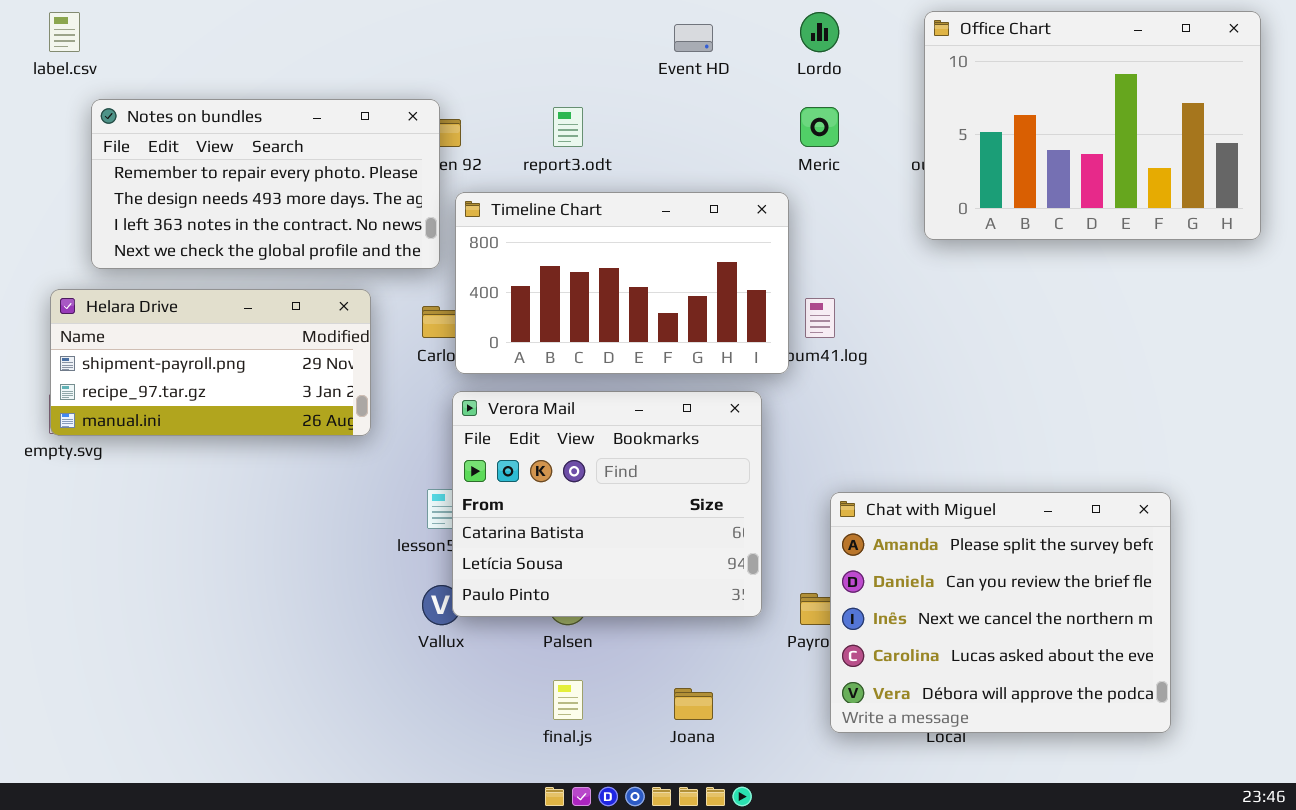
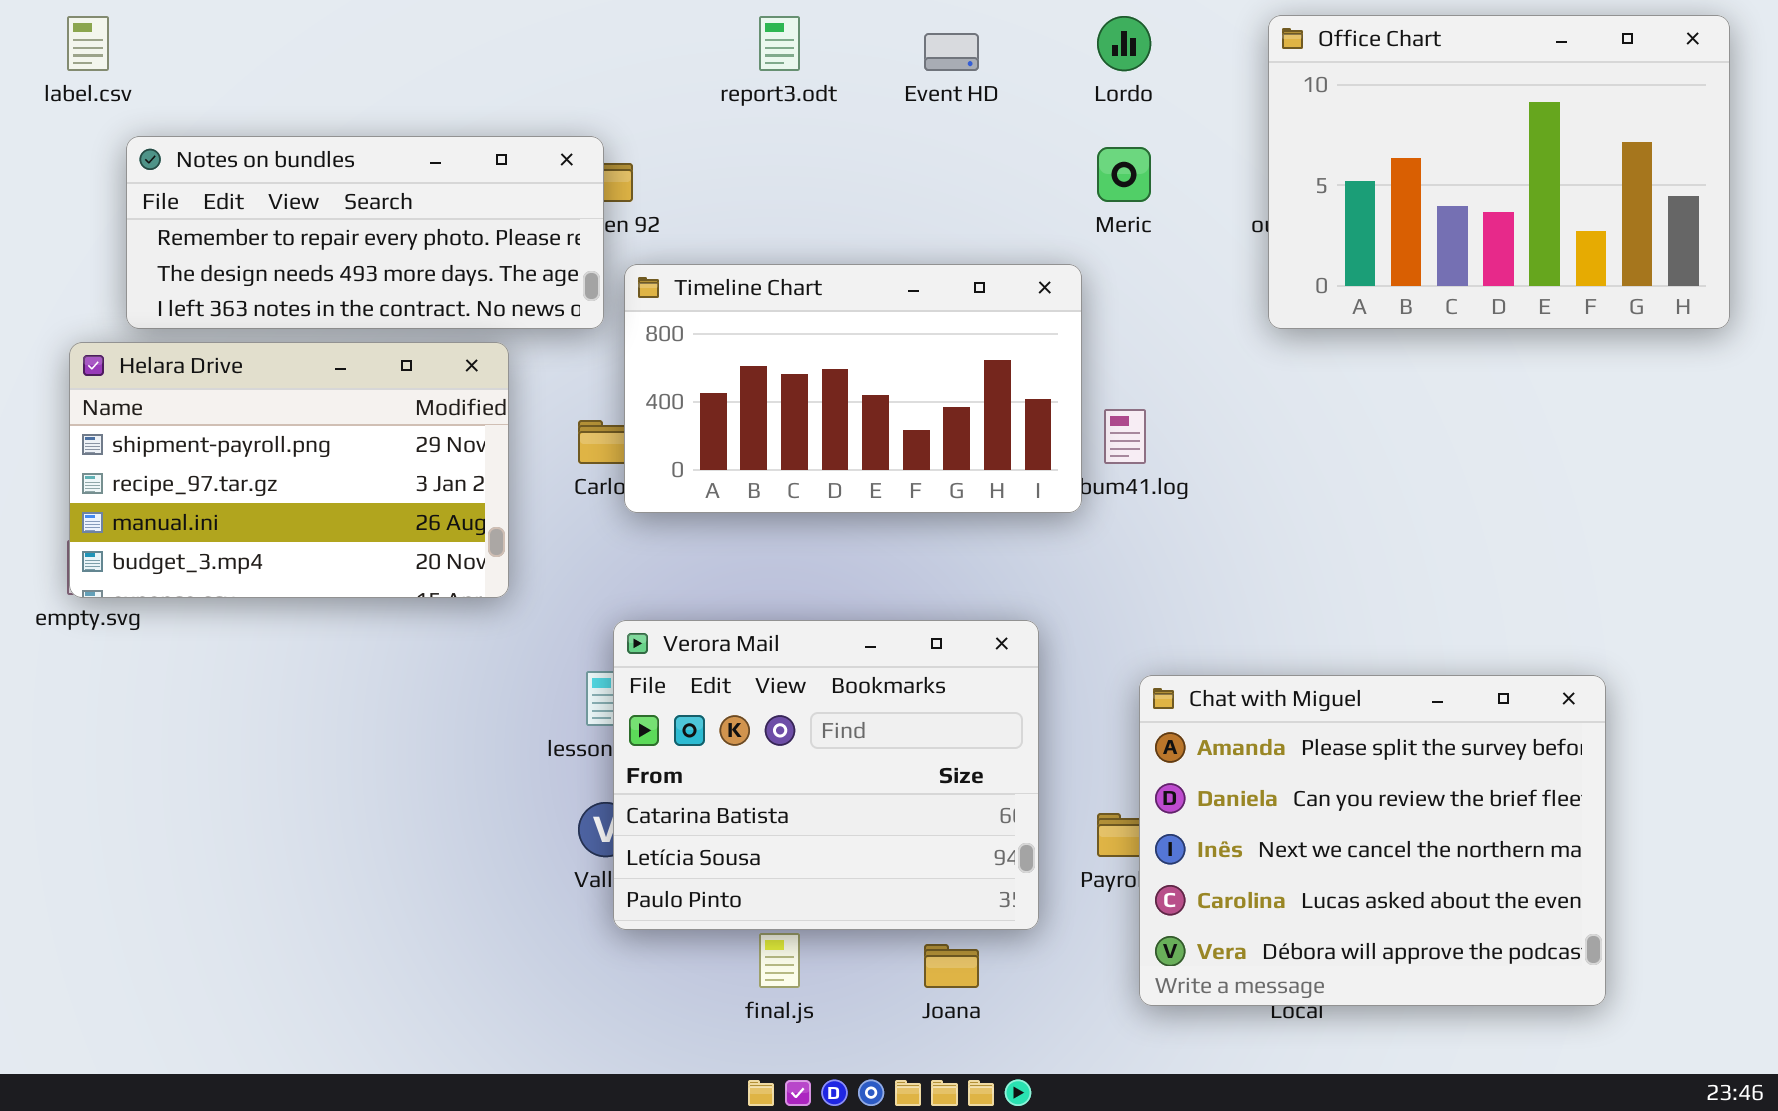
Notes on bundles: [91,99,440,269] -> [126,136,604,329], resized
report3.odt: [553,107,583,147] -> [759,16,800,71], moved
Helara Drive: [50,289,371,436] -> [69,342,509,598], resized
Verora Mail: [452,391,762,617] -> [613,620,1039,930], moved

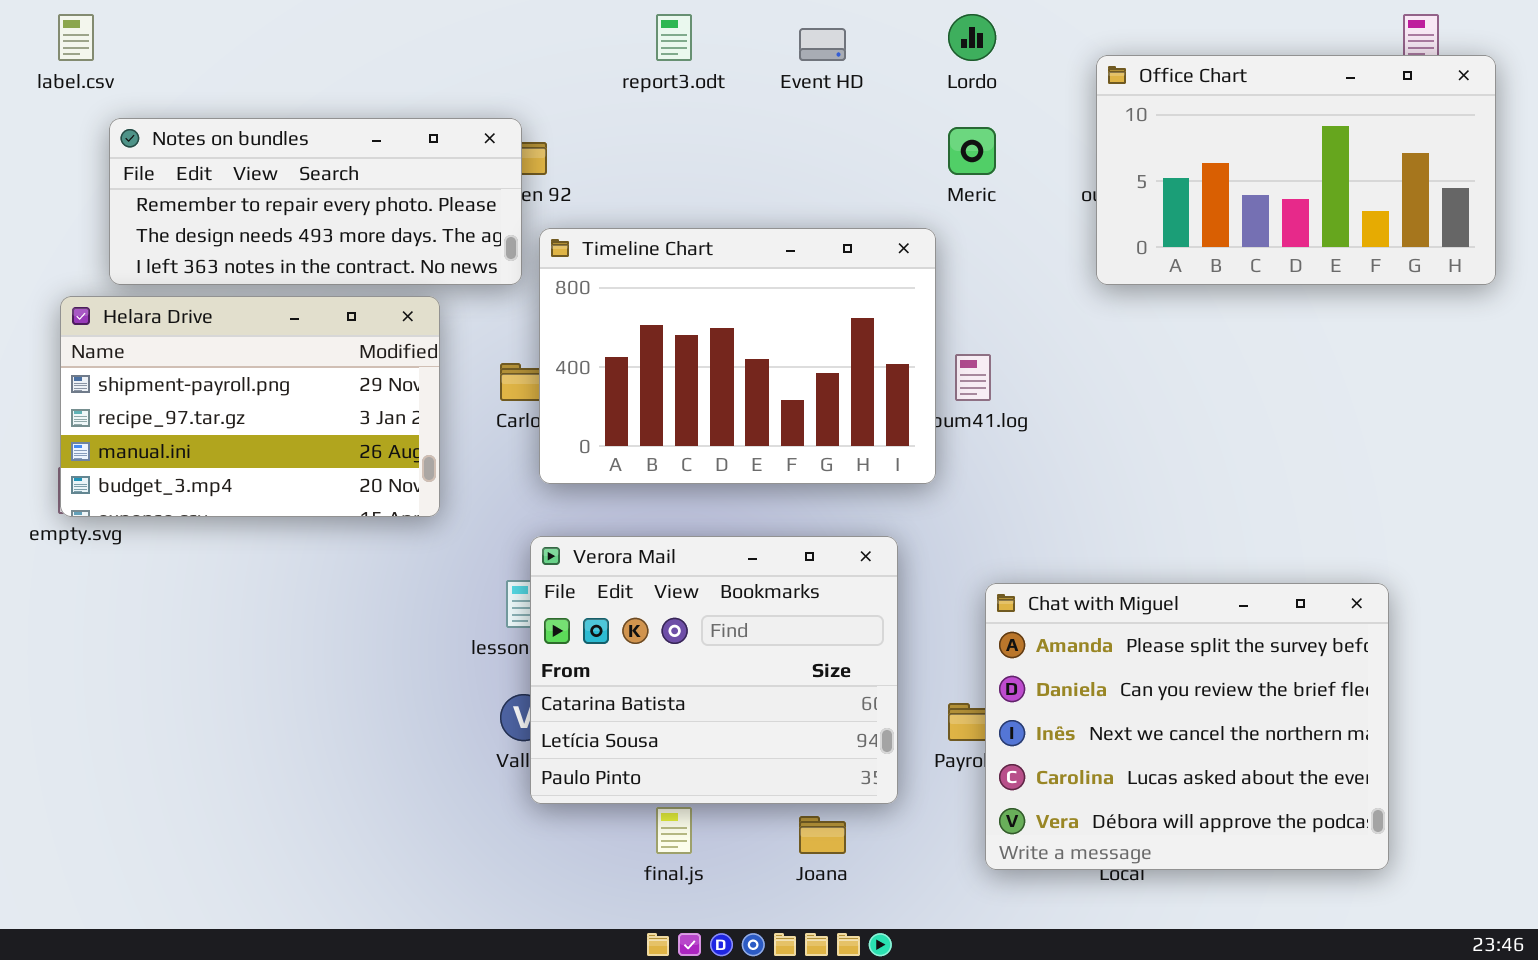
Office Chart: [1268,15,1730,329] -> [1096,55,1496,285], resized
Timeline Chart: [624,264,1082,513] -> [539,228,936,484], resized

